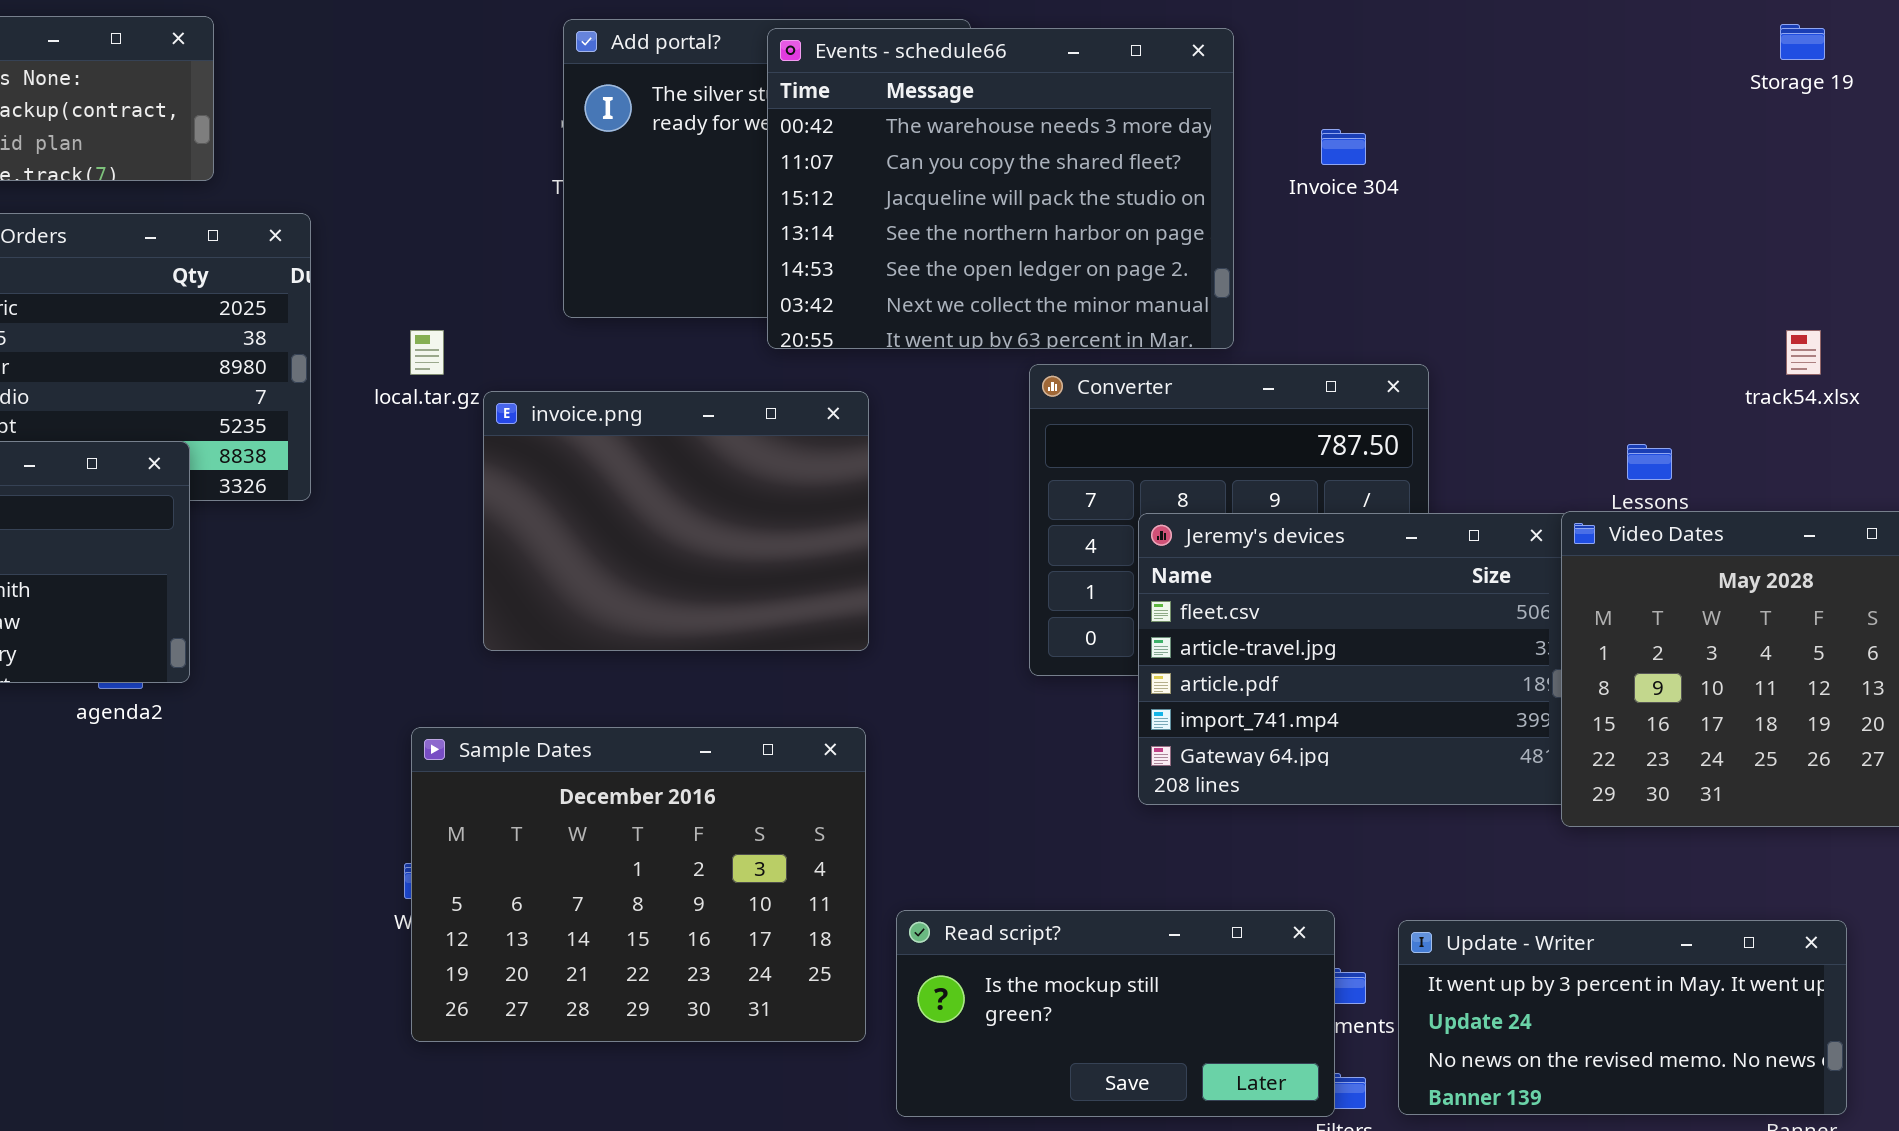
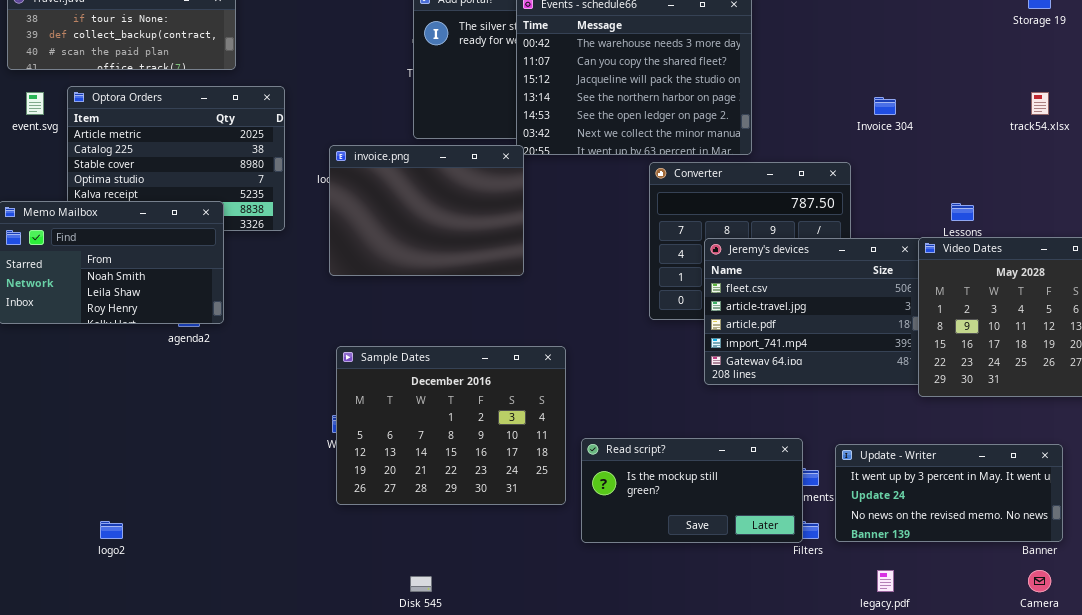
Invoice 304: [1321,129,1366,165] -> [874,97,896,115], moved
track54.xlsx: [1786,330,1821,375] -> [1031,92,1049,115], moved
invoice.png: [483,391,869,651] -> [329,145,524,276], moved

